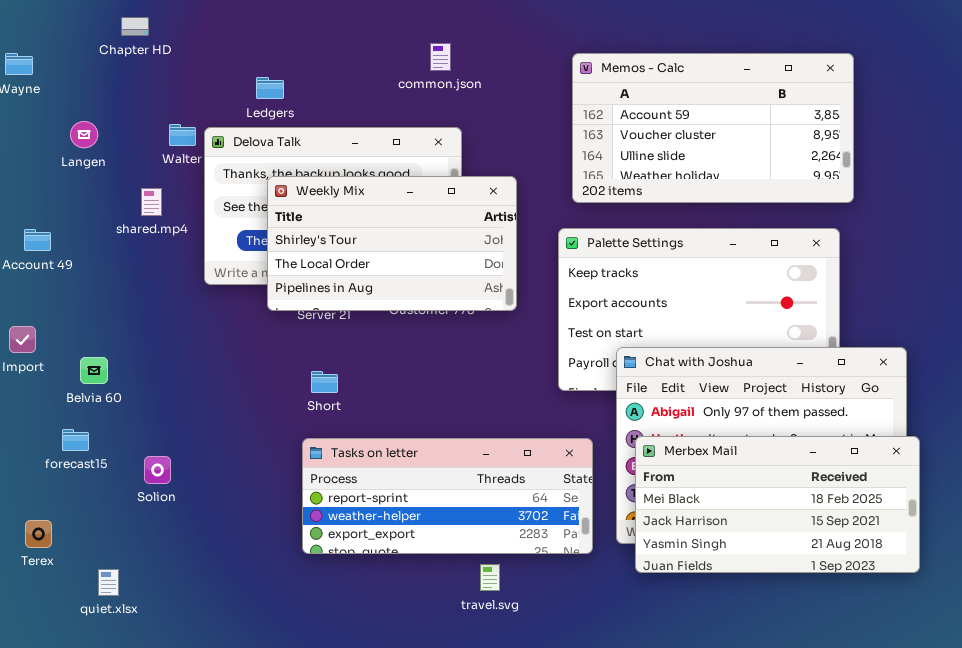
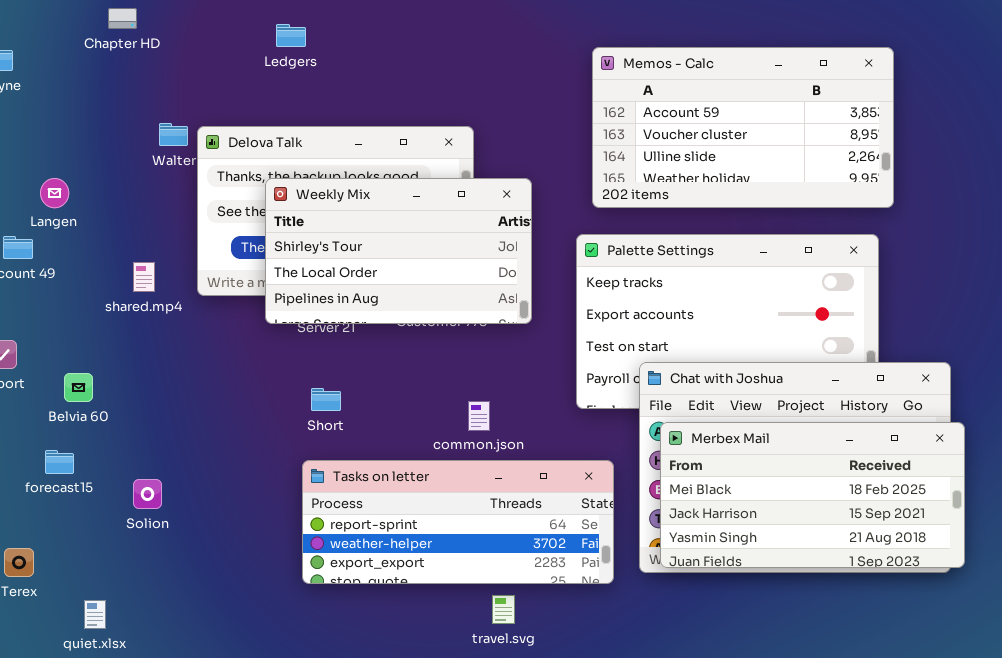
common.json: [430,43,451,71] -> [468,401,490,431], moved
Ledgers: [256,77,284,99] -> [276,24,306,47], moved
Langen: [70,121,98,148] -> [40,178,69,208], moved
shared.mp4: [141,188,162,216] -> [133,262,155,292], moved
Merbex Mail: [635,436,920,573] -> [660,422,965,568], moved

